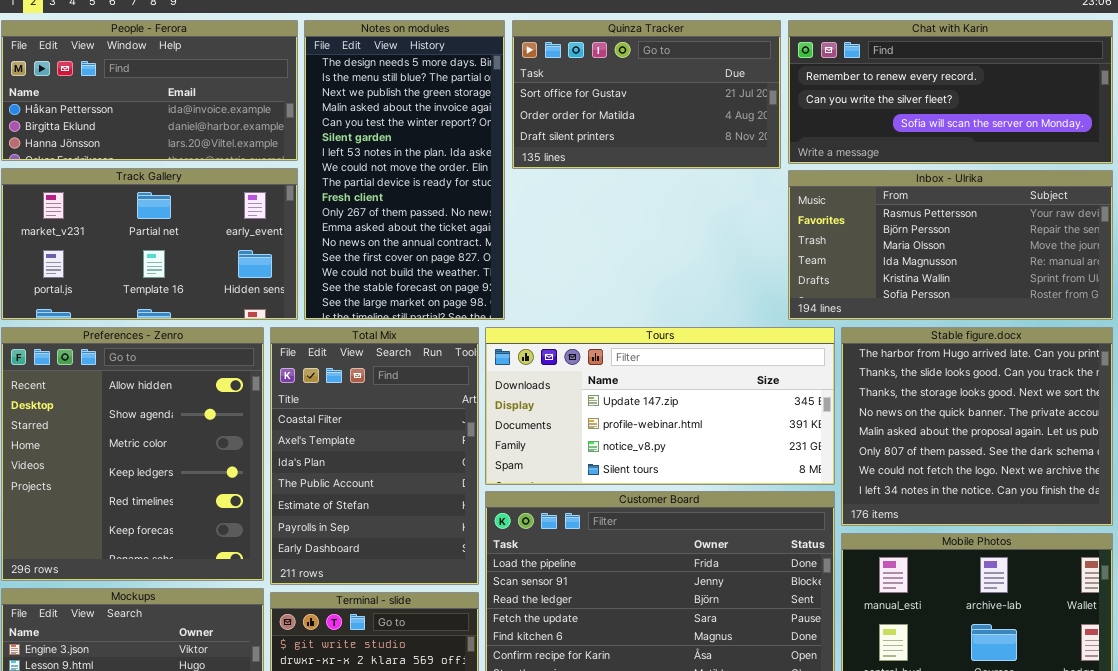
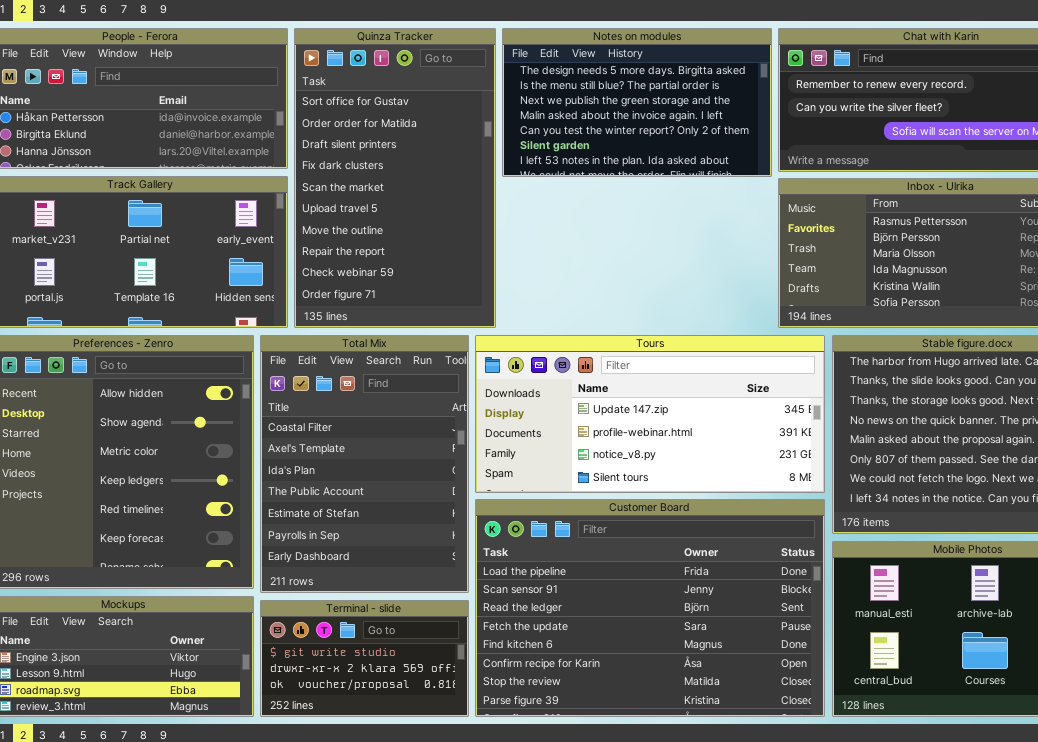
Notes on modules: [304,20,505,320] -> [502,28,772,177], moved, resized
Quinza Tracker: [512,20,781,169] -> [294,28,496,328], moved, resized

